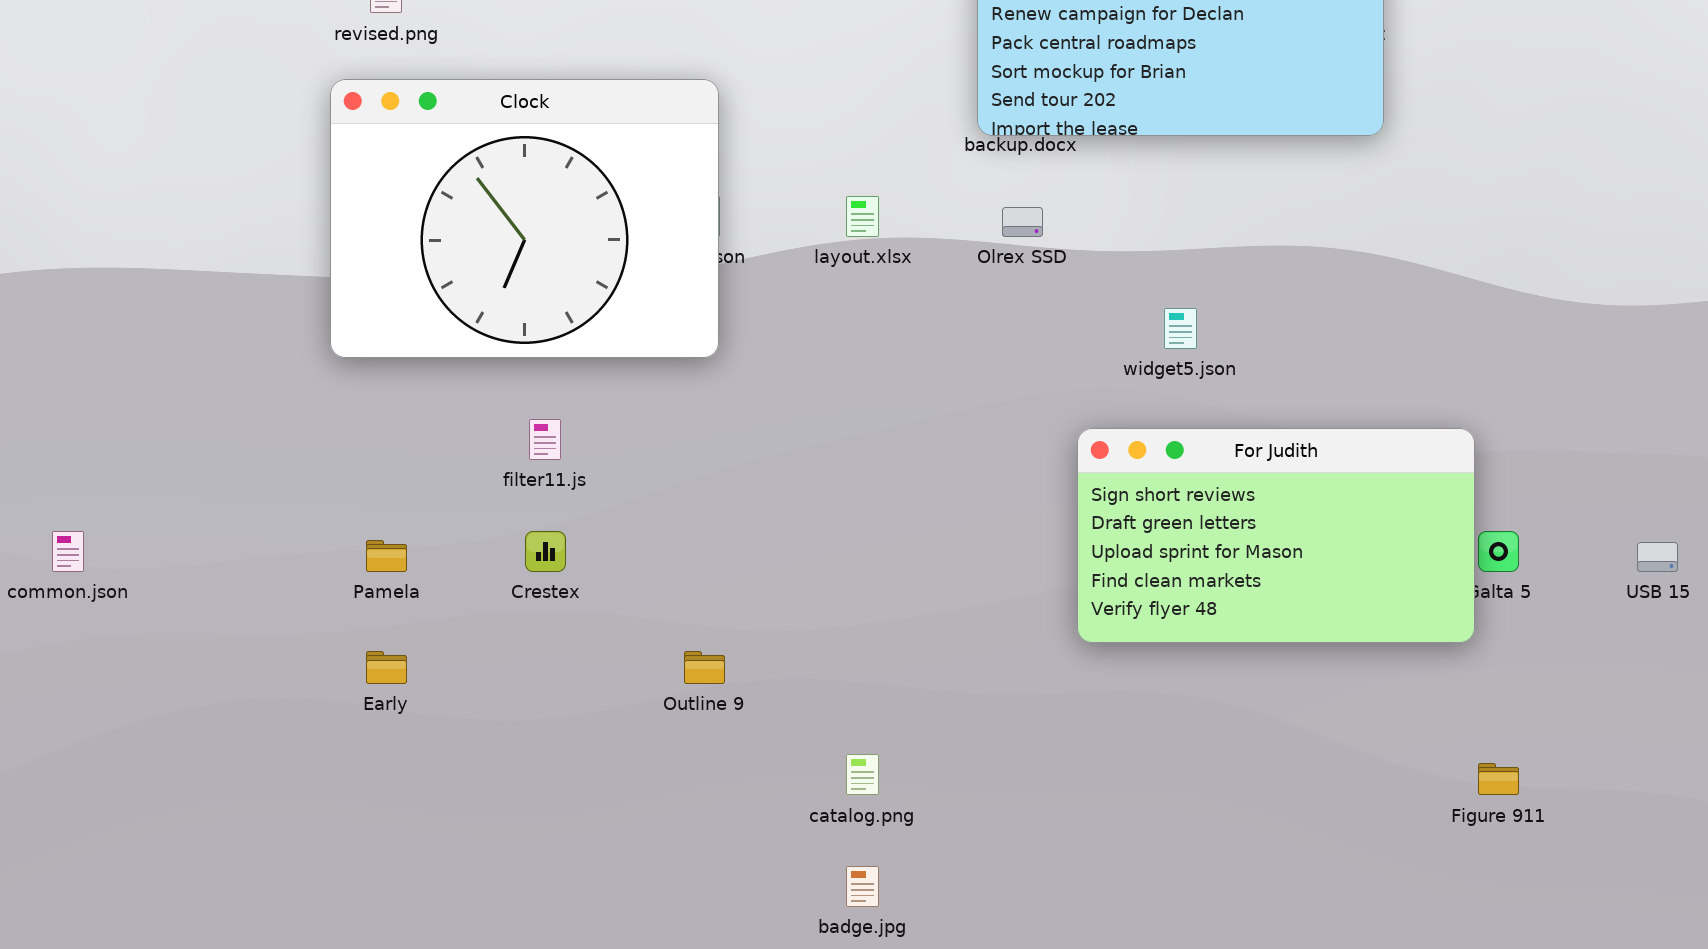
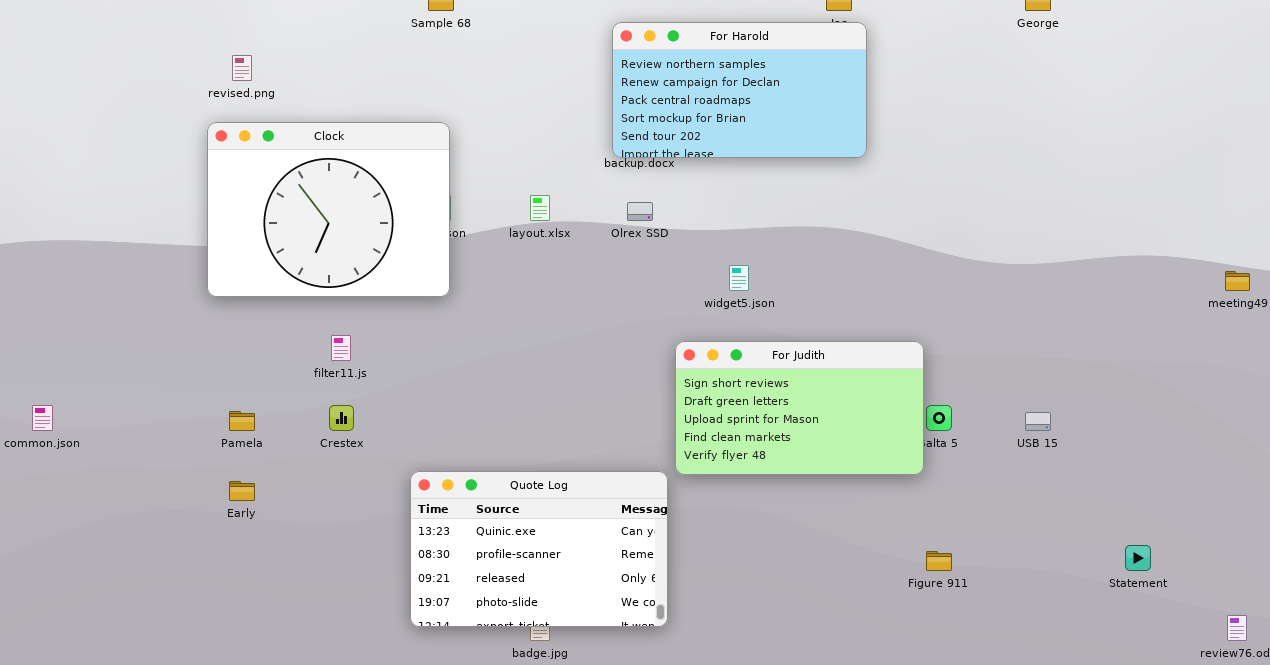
Quote Log: none -> [410,471,668,627], opened

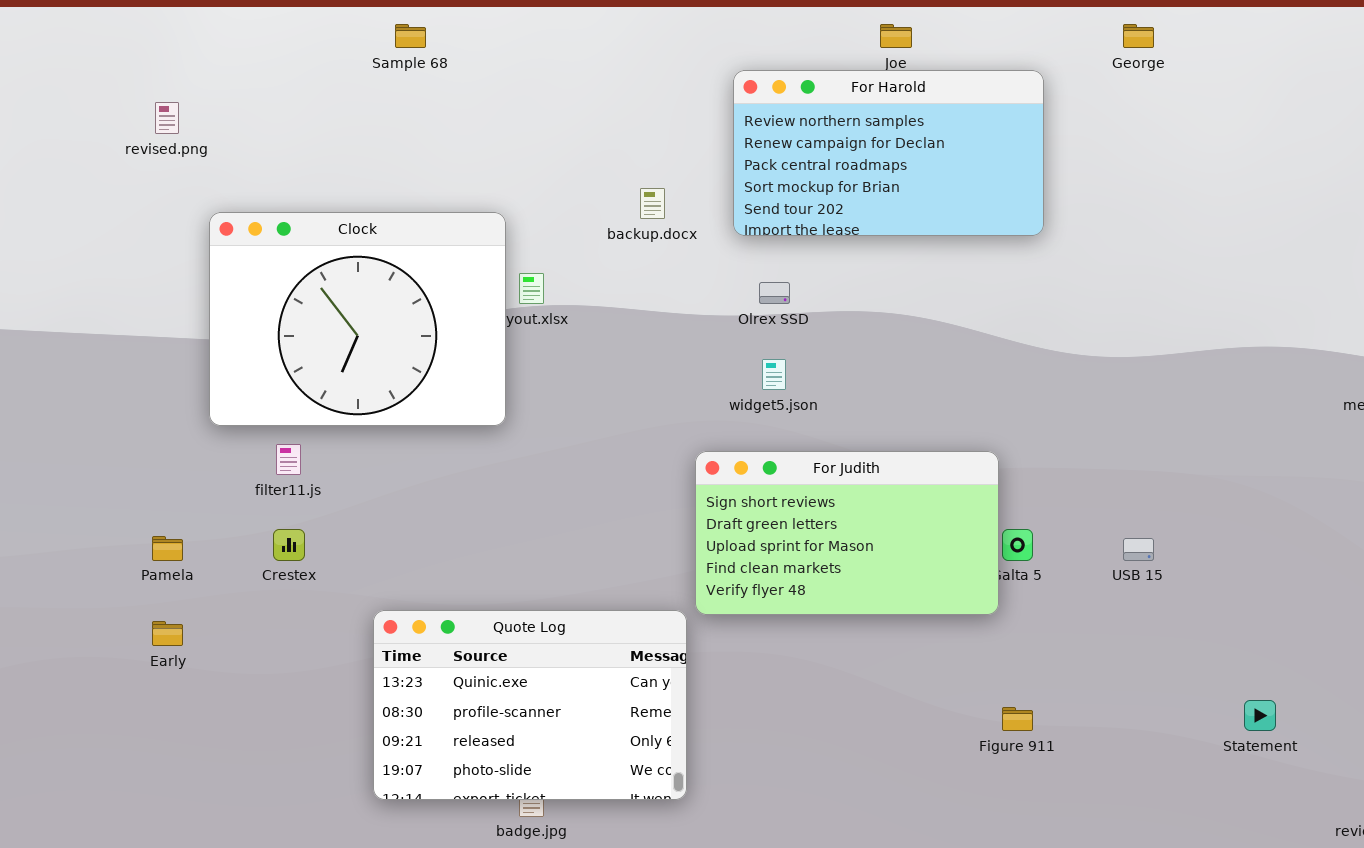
For Harold: [612,22,867,158] -> [733,70,1044,236], moved
Clock: [207,122,450,297] -> [209,212,506,426], moved
Olrex SSD: [627,202,653,221] -> [759,282,790,304], moved

